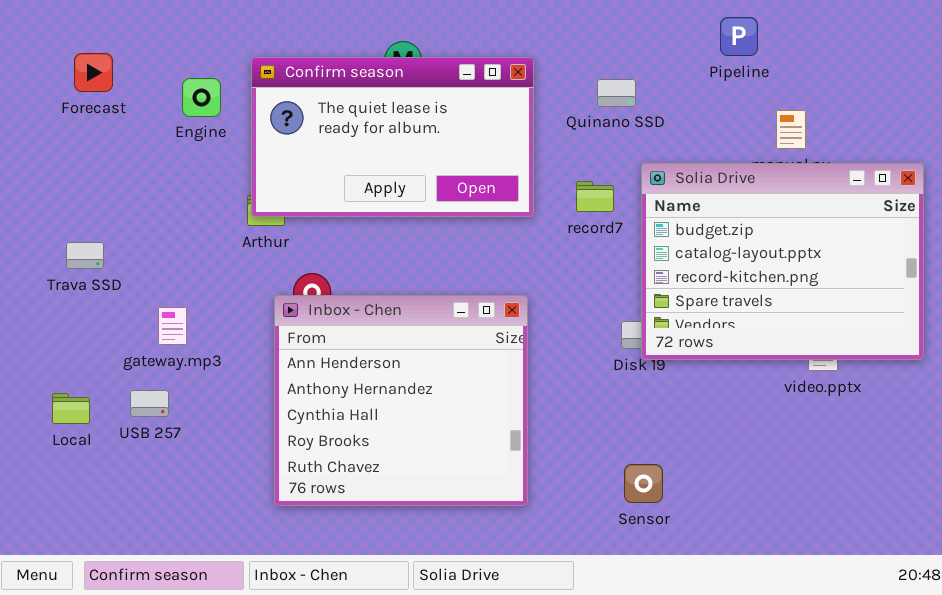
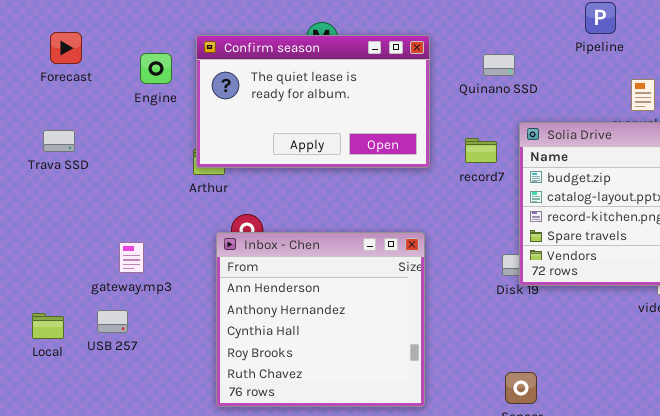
Trava SSD: [66,242,104,269] -> [43,130,75,152], moved

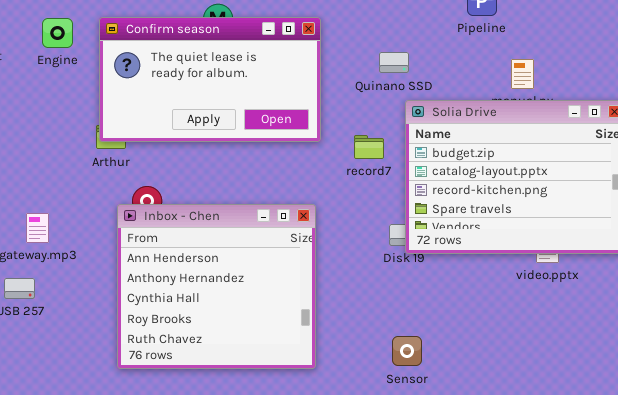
Engine: [140,53,172,84] -> [42,18,73,48], moved
Quinano SSD: [483,54,515,76] -> [379,52,409,73], moved
record7: [465,138,497,163] -> [354,135,384,159], moved

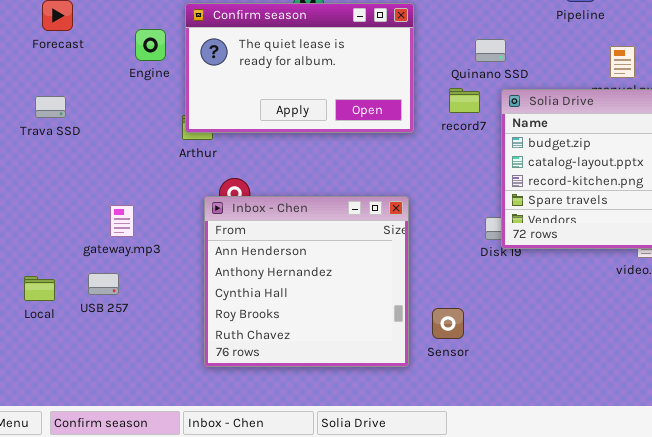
Engine: [42,18,73,48] -> [135,29,166,61], moved
record7: [354,135,384,159] -> [449,88,480,113], moved
Sensor: [392,336,422,366] -> [432,308,464,339], moved

